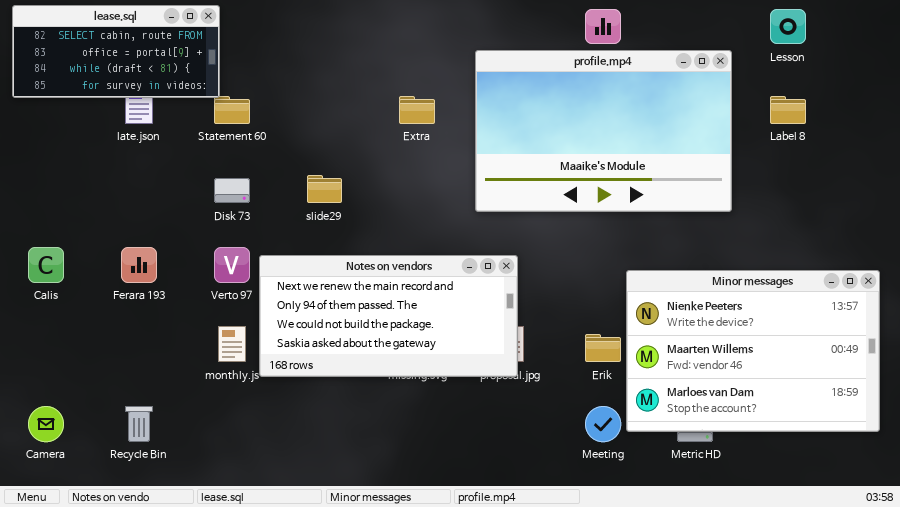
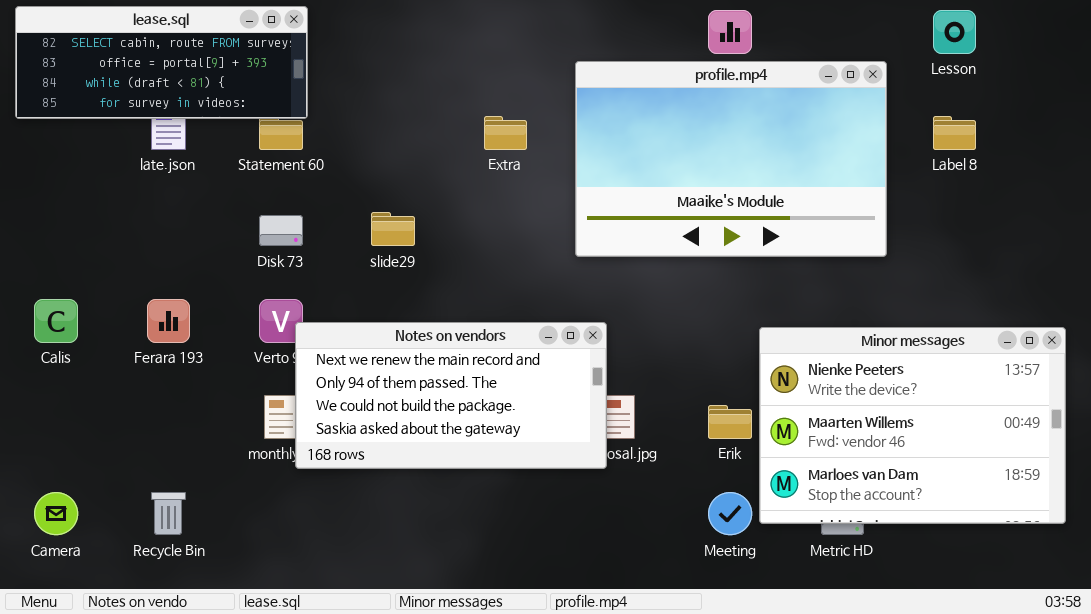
lease.sql: [12,5,220,98] -> [15,6,308,119], resized
Notes on vendors: [259,255,518,377] -> [295,322,607,469], moved

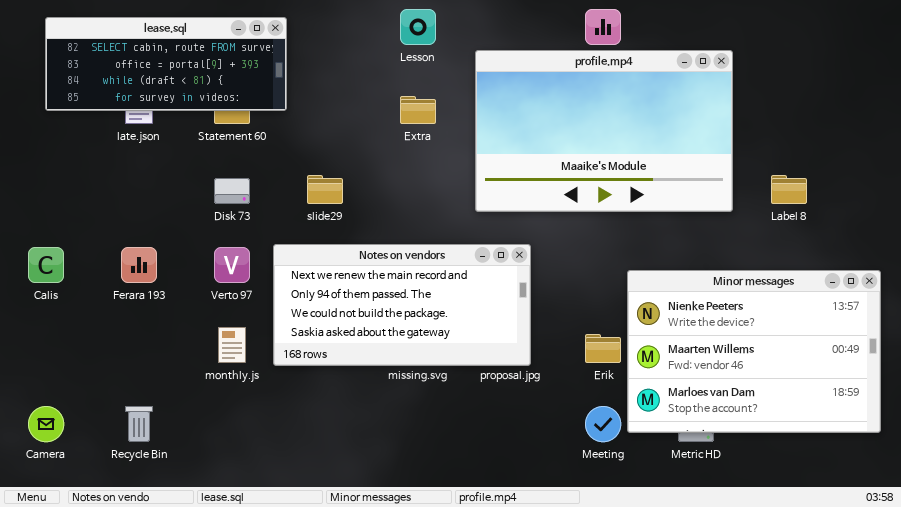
lease.sql: [15,6,308,119] -> [45,17,287,111], moved
Lesson: [933,10,976,54] -> [400,9,436,45], moved
Label 8: [933,116,976,150] -> [771,175,807,204], moved
Notes on vendors: [295,322,607,469] -> [273,244,531,366], moved

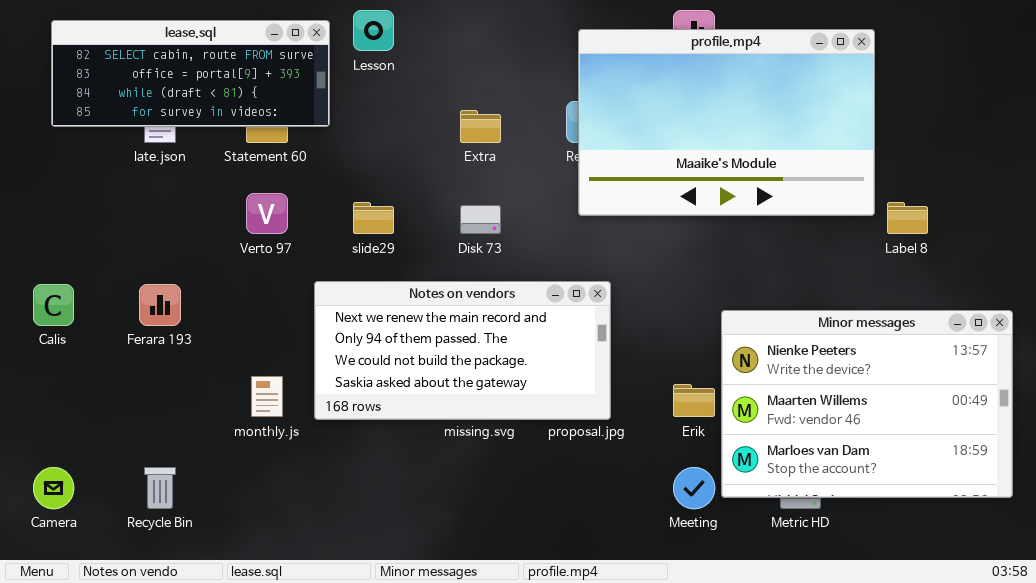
Lesson: [400,9,436,45] -> [353,10,394,51], moved
profile.mp4: [475,50,733,212] -> [578,29,875,216], moved
Disk 73: [214,178,250,204] -> [460,205,501,234], moved
Verto 97: [214,247,250,283] -> [246,193,288,234], moved

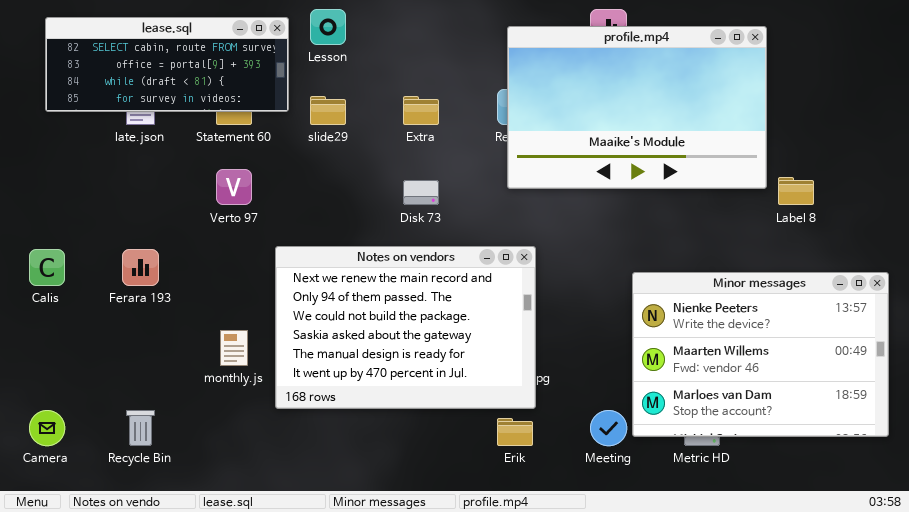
slide29: [353,202,394,234] -> [310,96,346,125], moved
Notes on vendors: [314,281,611,420] -> [275,246,536,409], resized
Erik: [673,384,715,417] -> [497,418,533,446], moved

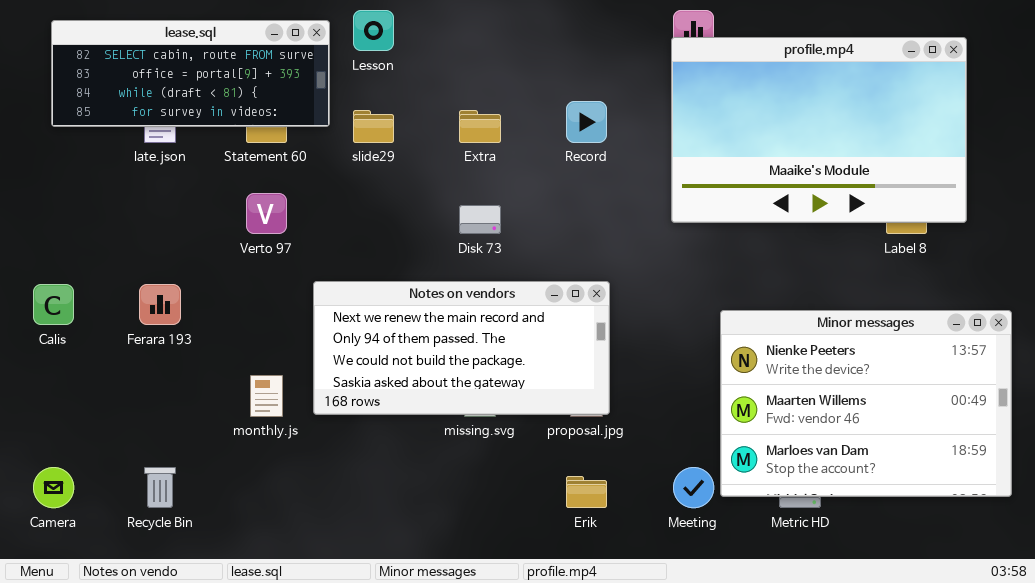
profile.mp4: [507,26,767,189] -> [671,37,967,223], moved
Notes on vendors: [275,246,536,409] -> [313,281,610,415], resized

